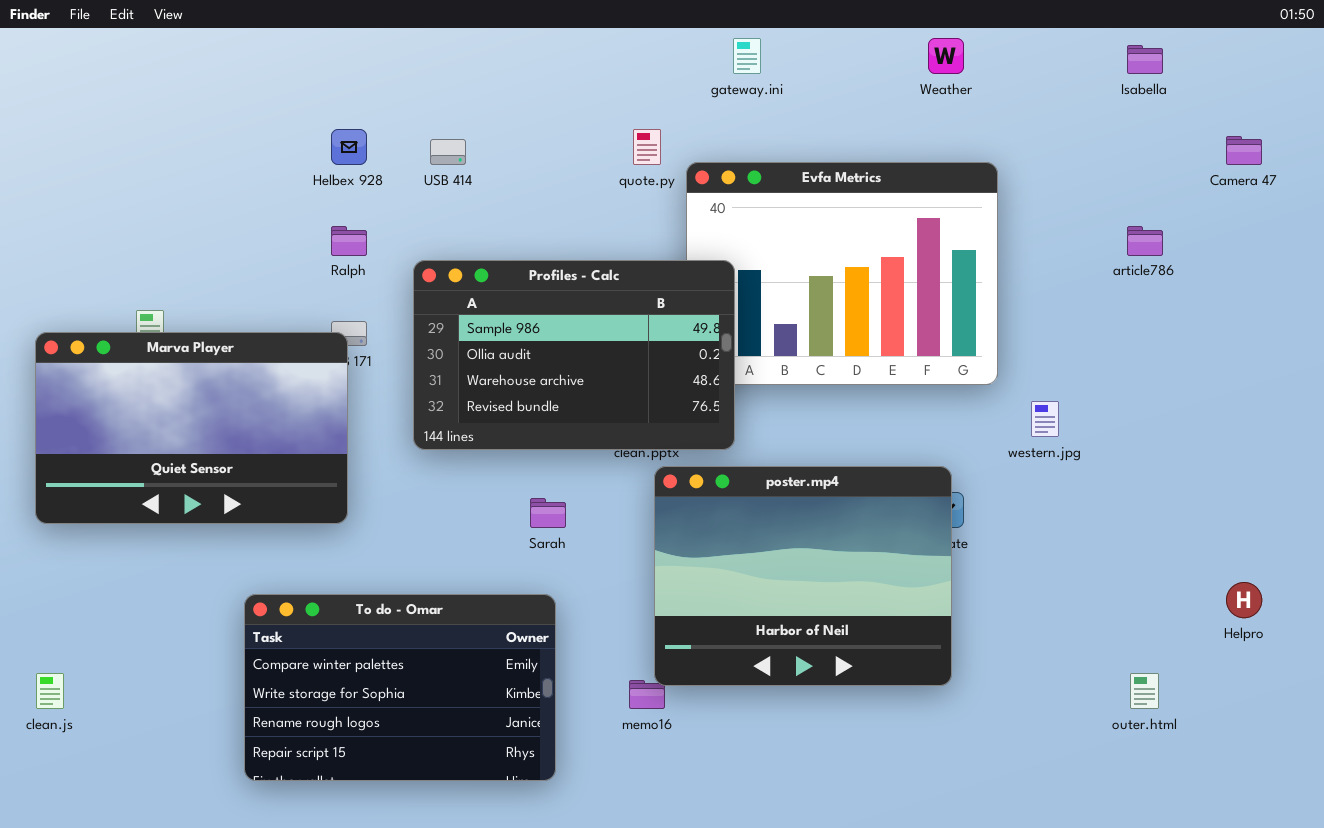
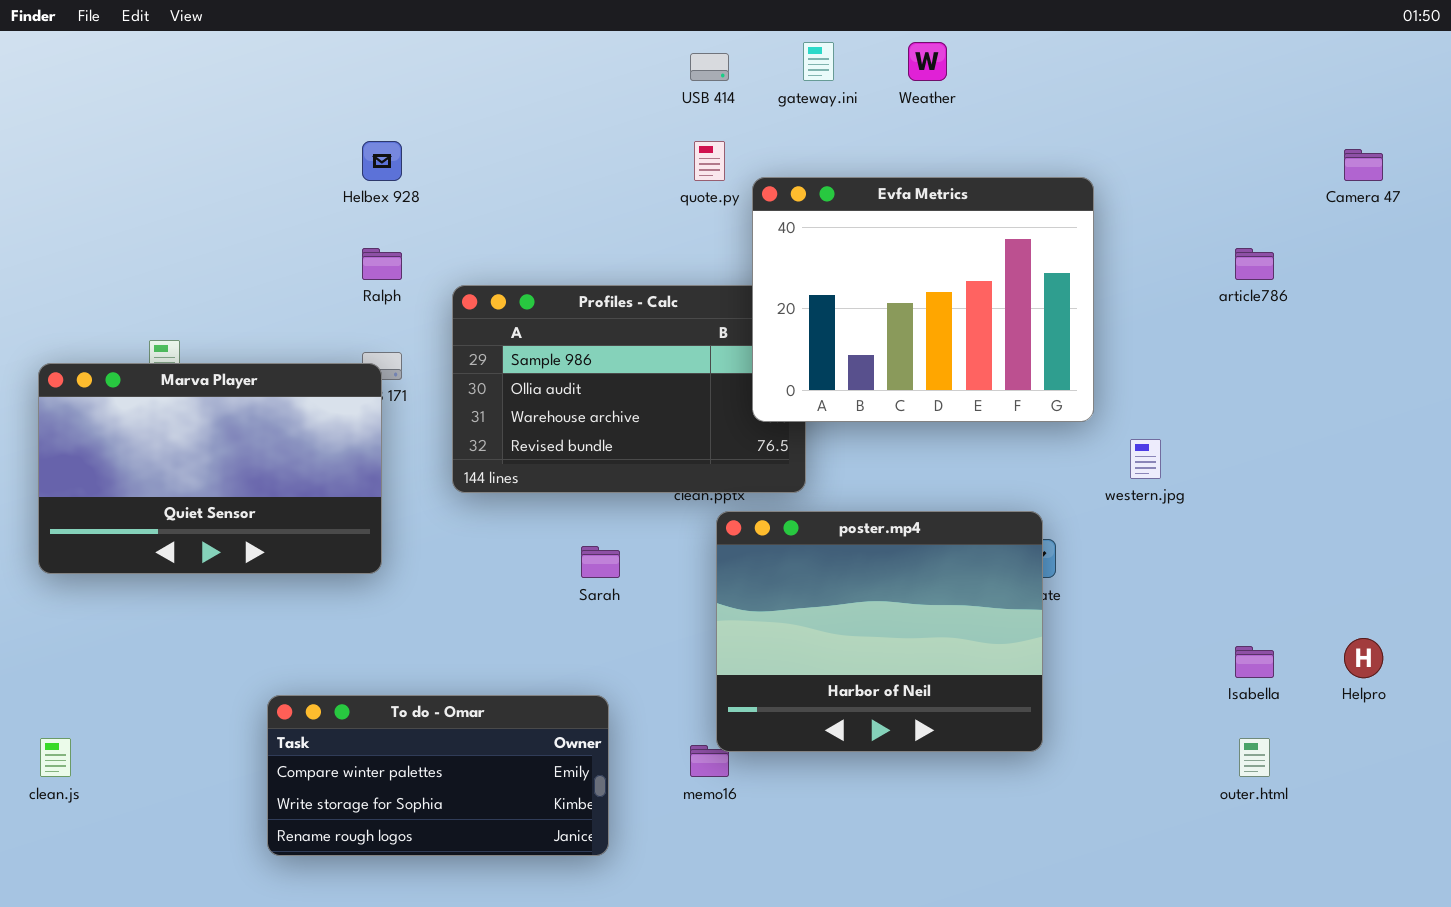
Weather: [928,38,964,74] -> [908,42,947,81], moved
Isabella: [1127,45,1163,74] -> [1235,646,1274,678], moved
USB 414: [430,139,466,165] -> [690,53,729,81], moved
Evfa Metrics: [686,162,998,385] -> [752,177,1094,422], raised
To do - Omar: [244,594,556,781] -> [267,695,609,856], resized

